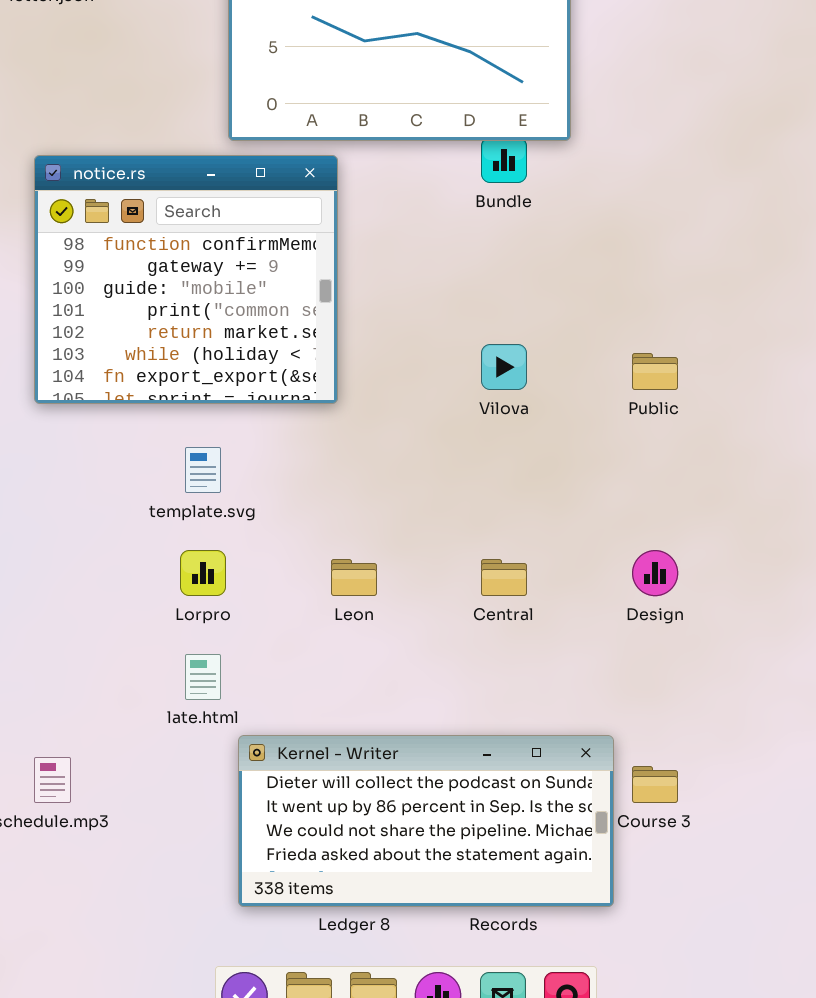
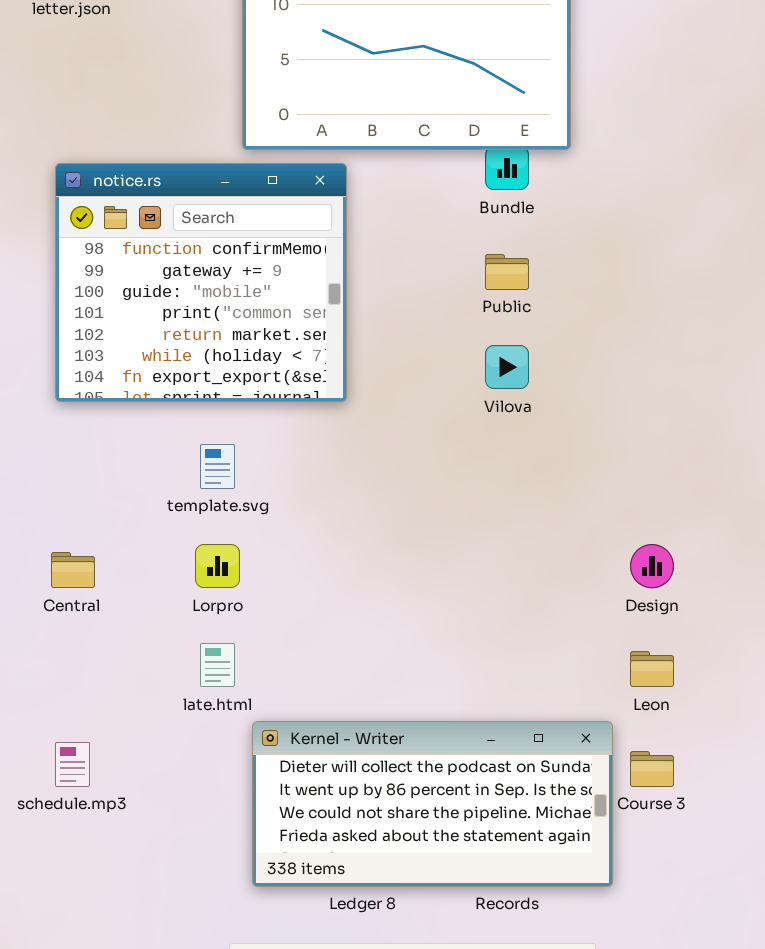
Public: [632,353,678,390] -> [485,254,529,290], moved
Leon: [331,559,377,596] -> [630,651,674,687], moved
Central: [481,559,527,596] -> [51,552,95,588], moved

